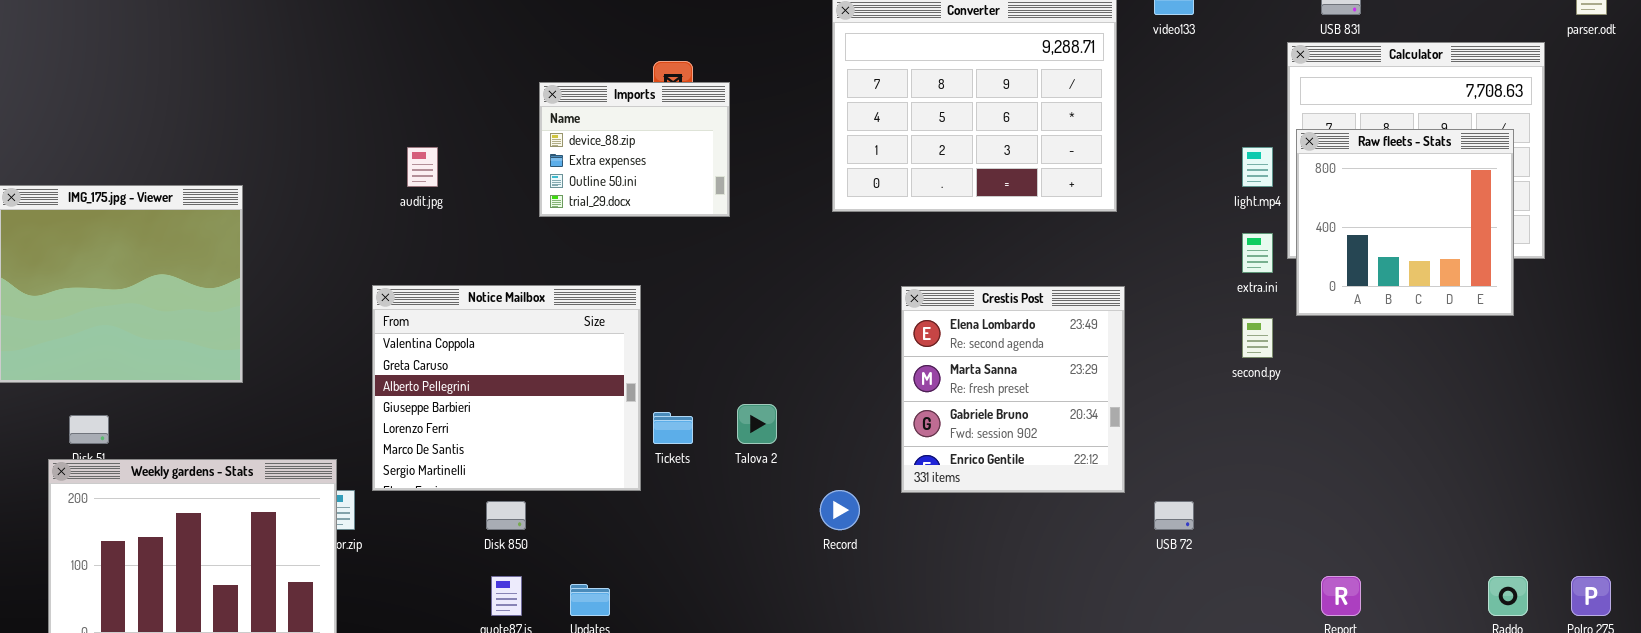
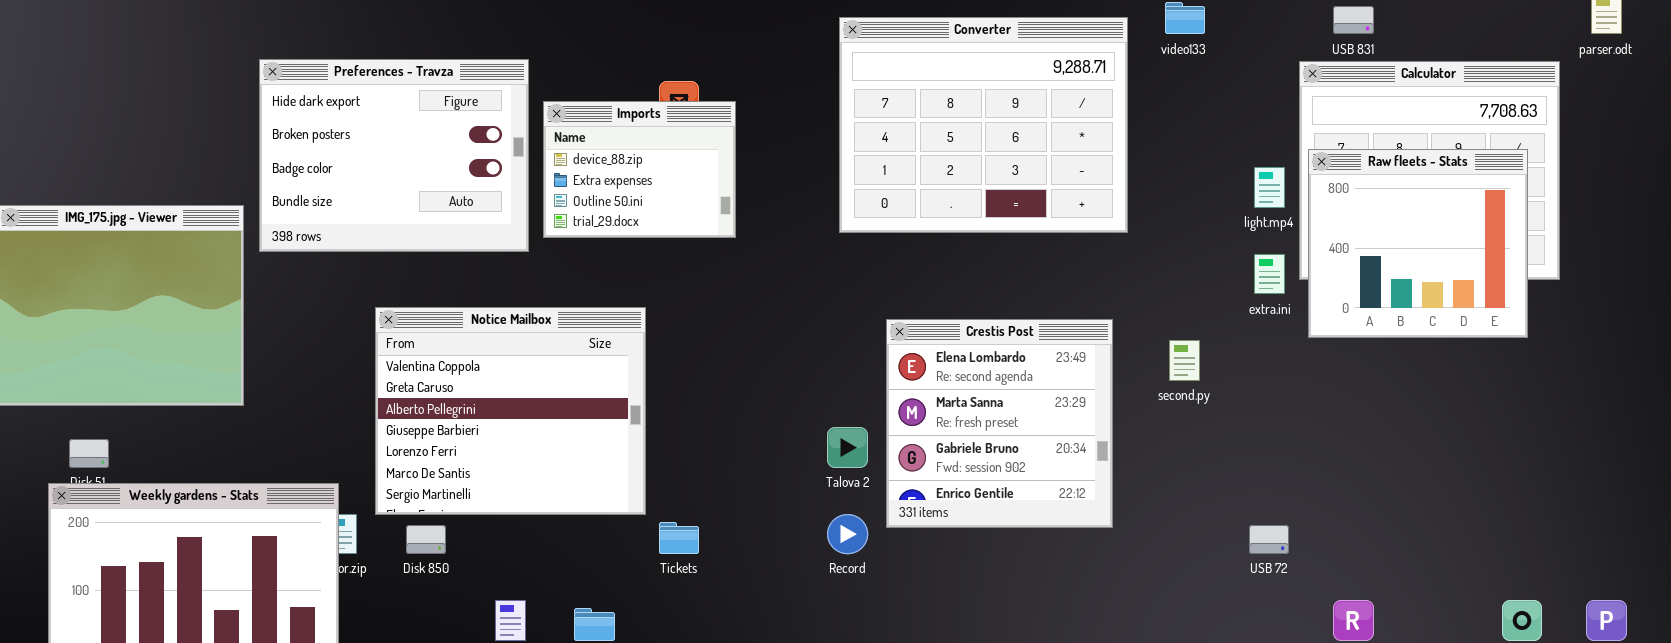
Preferences - Travza: none -> [259,59,529,252], opened
Crestis Post: [901,286,1125,493] -> [886,319,1113,528], moved
second.py: [1242,318,1273,358] -> [1169,340,1200,381], moved
Talova 2: [737,404,777,444] -> [827,427,868,468], moved
Tickets: [653,412,693,444] -> [659,522,699,554], moved
Disk 850: [486,501,526,530] -> [406,525,446,554], moved
USB 72: [1154,501,1194,530] -> [1249,525,1289,554], moved

